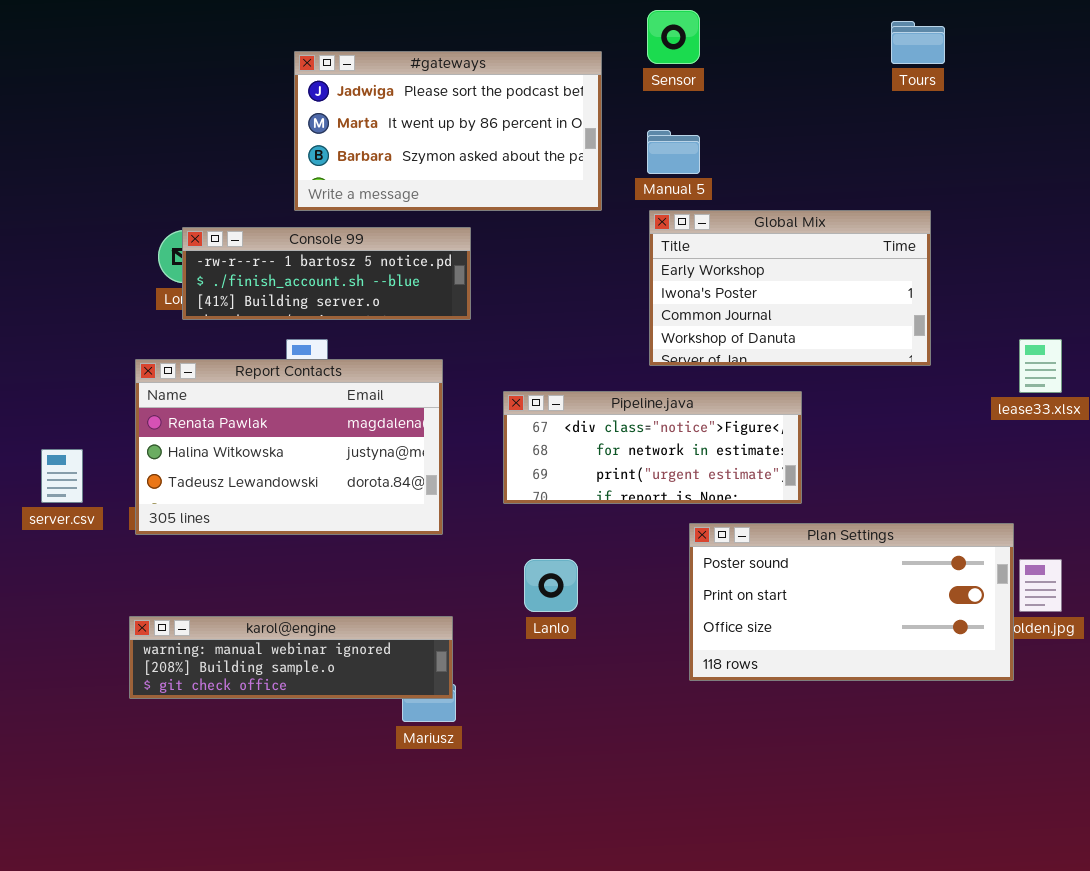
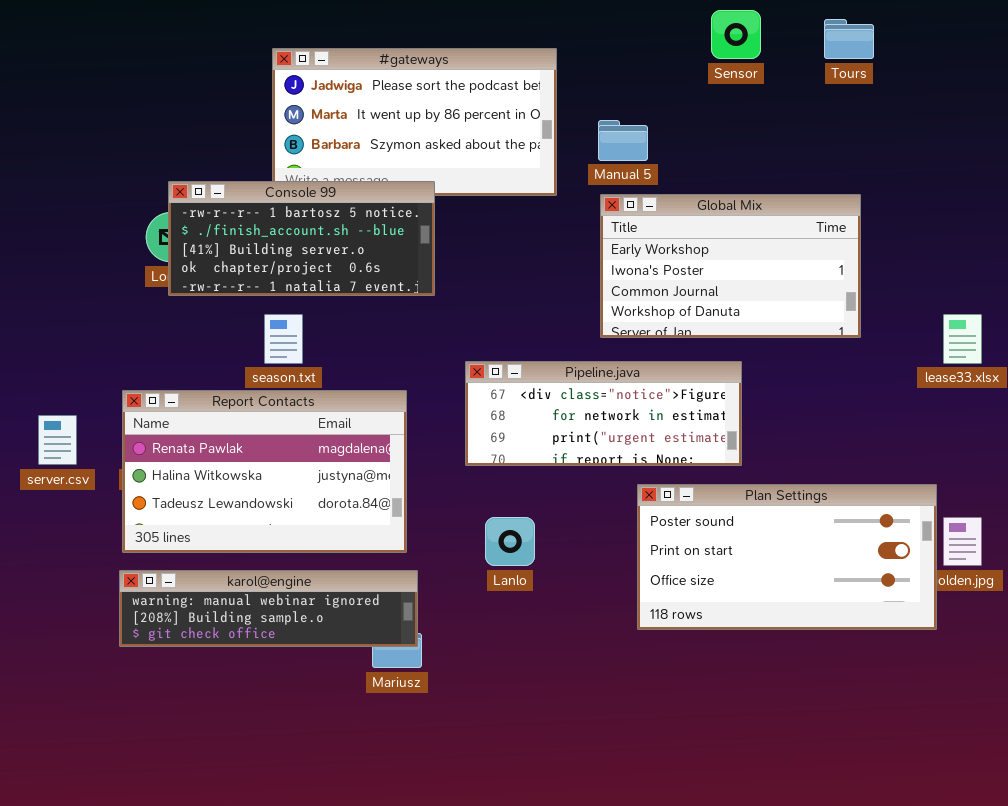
Sensor: [647,10,700,64] -> [711,10,761,59], moved
Console 99: [182,227,471,320] -> [168,181,435,296], resized
Report Contacts: [135,359,443,535] -> [122,390,407,553], moved

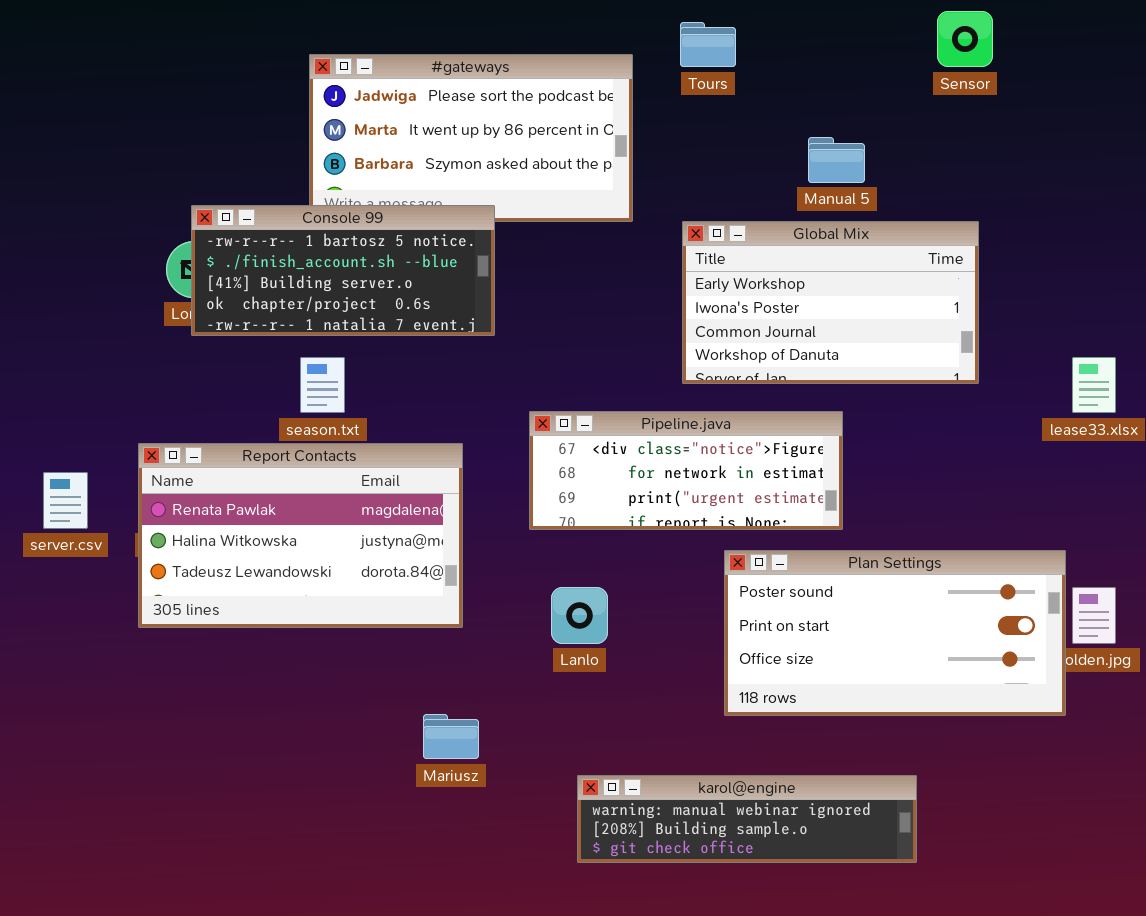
Sensor: [711,10,761,59] -> [937,11,993,67], moved
Tours: [824,19,874,59] -> [680,22,736,67], moved
Manual 5: [598,120,648,161] -> [808,137,865,183], moved
karol@engine: [119,570,418,647] -> [577,775,917,863], moved

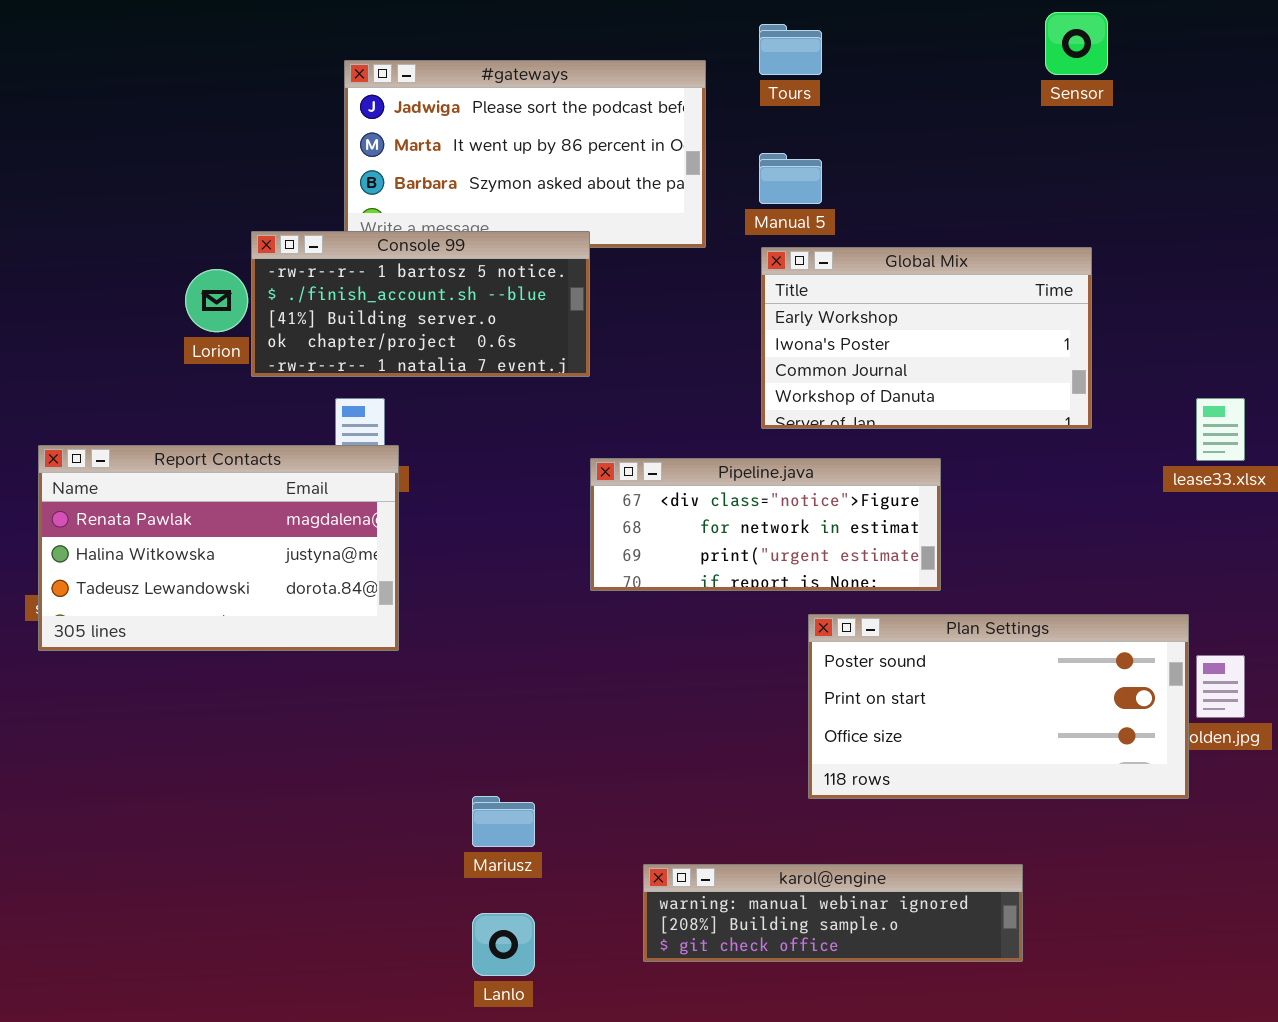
Manual 5: [808,137,865,183] -> [759,153,822,204], moved
Console 99: [191,205,495,336] -> [251,231,590,377], moved
Report Contacts: [138,443,463,628] -> [38,445,399,651], moved
Lanlo: [551,587,608,644] -> [472,913,535,976], moved

